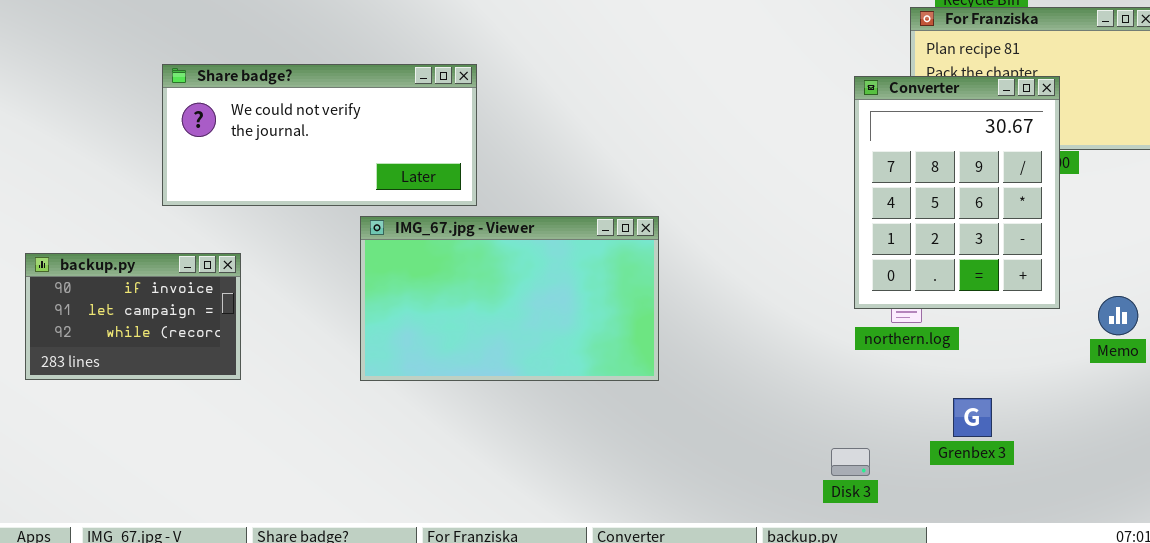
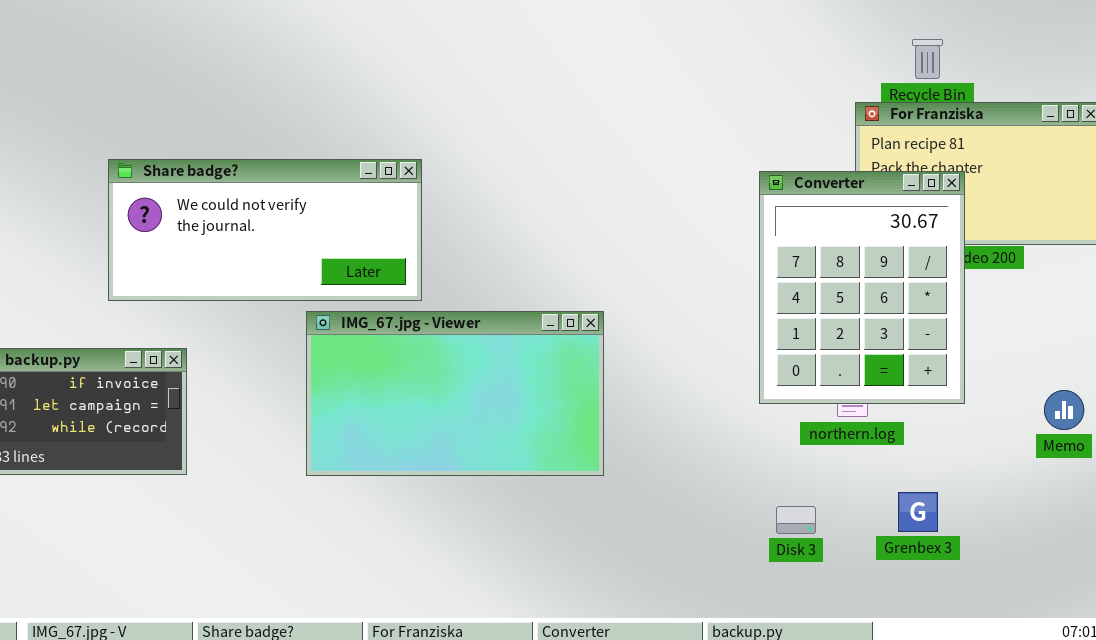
Converter: [854,76,1060,309] -> [759,171,965,404], moved
Disk 3: [831,448,870,476] -> [776,506,816,534], moved

